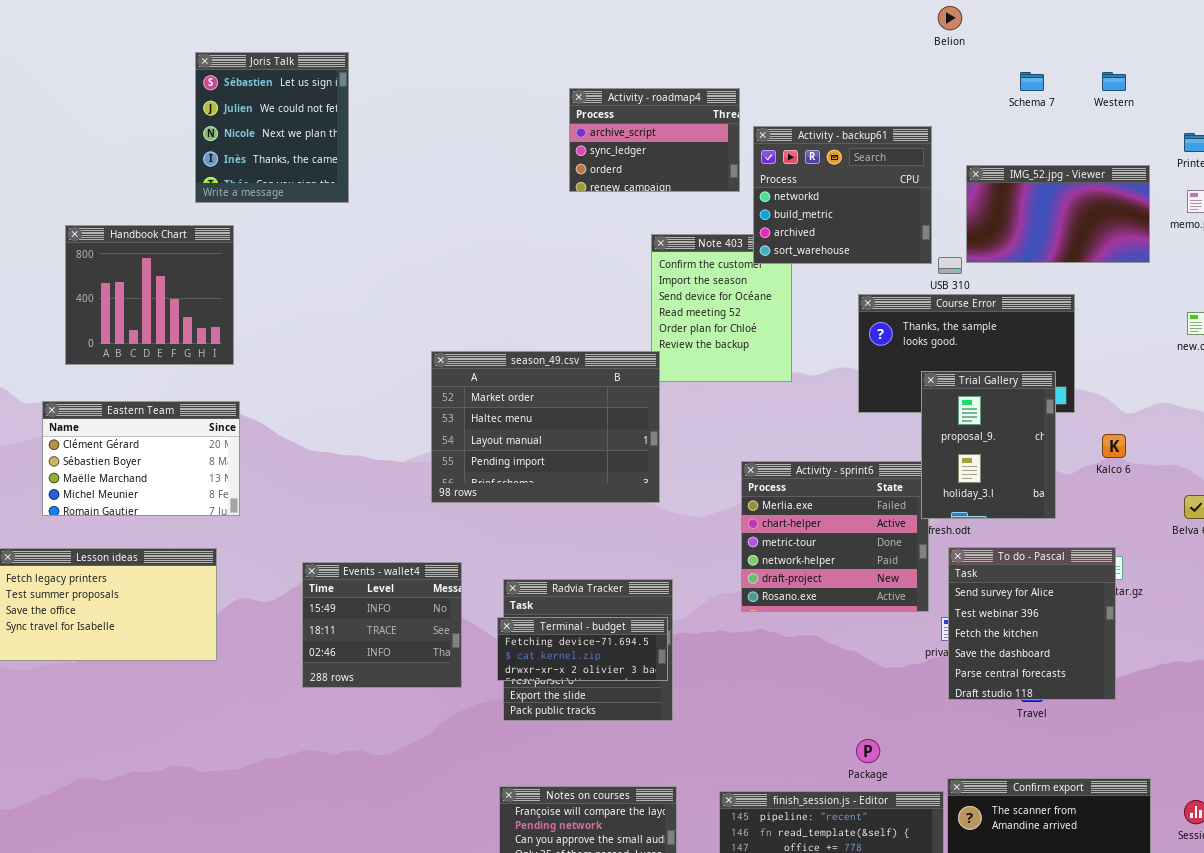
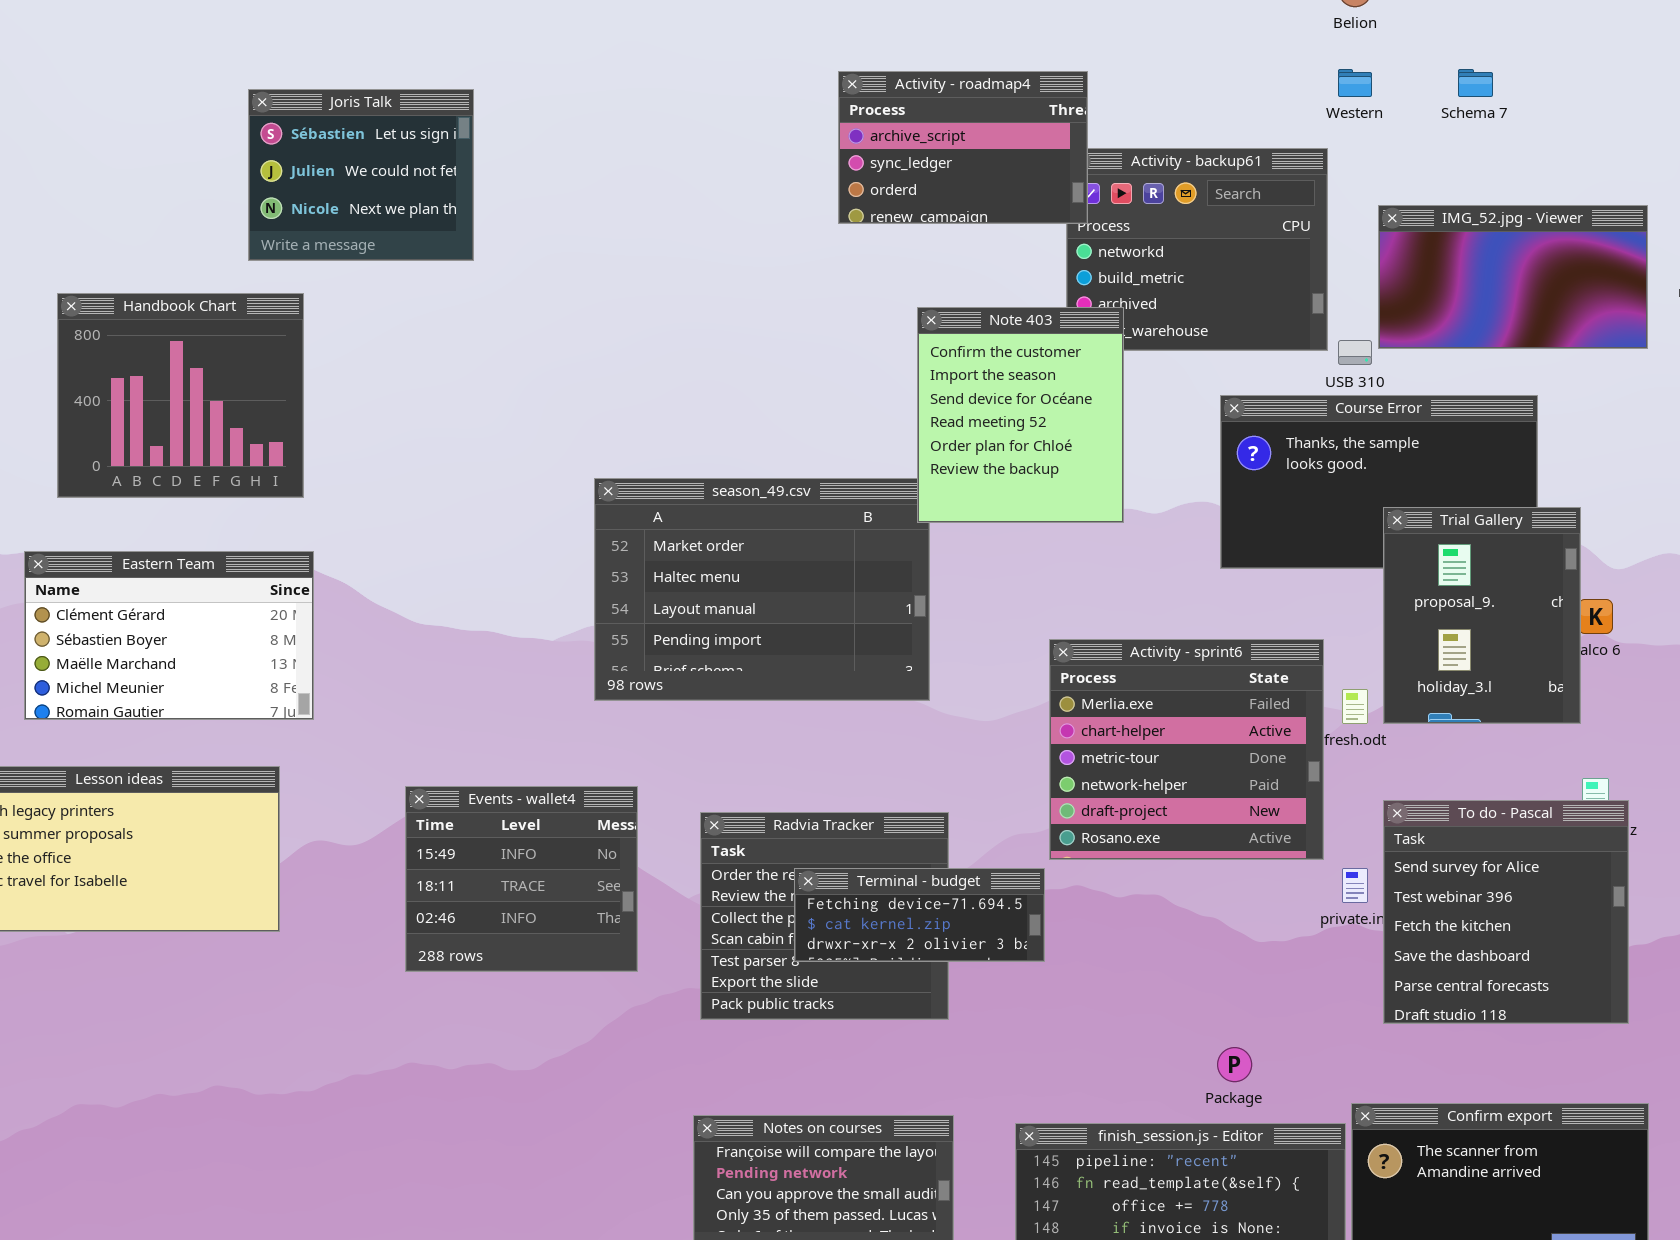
Joris Talk: [195,52,349,203] -> [248,89,474,261], resized
Western: [1102,72,1126,91] -> [1338,69,1372,97], moved
Activity - roadmap4: [569,88,740,192] -> [838,71,1088,224], moved
Note 403: [651,234,792,382] -> [917,307,1124,523], raised
Trial Gallery: [921,371,1056,519] -> [1383,507,1581,724], moved
To do - Pascal: [948,547,1116,700] -> [1383,800,1629,1024], moved
Terminal - budget: [497,617,668,681] -> [794,868,1045,962], moved

